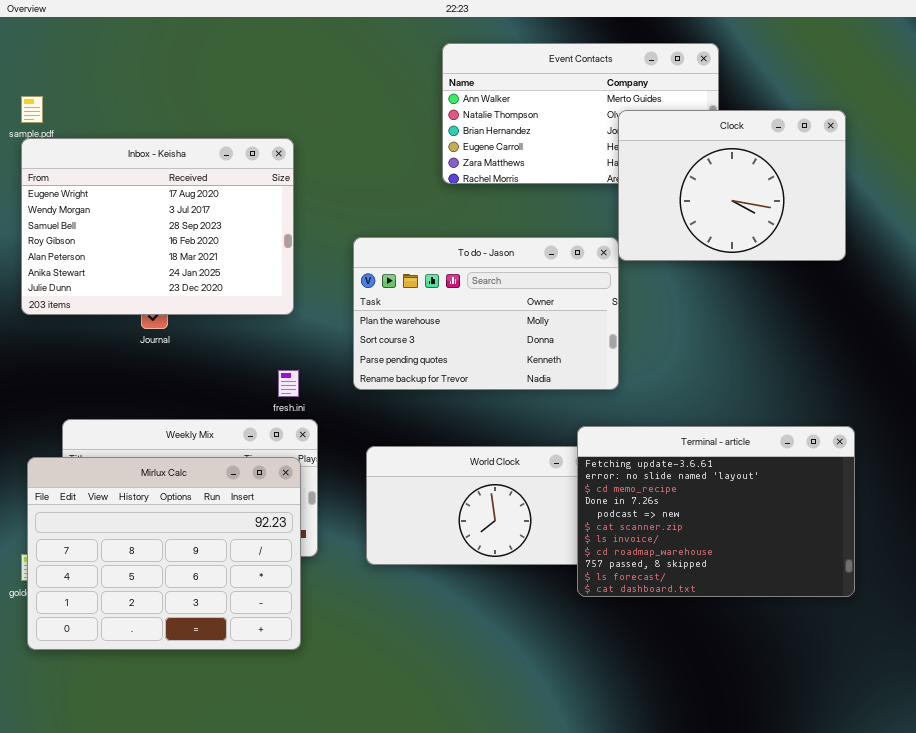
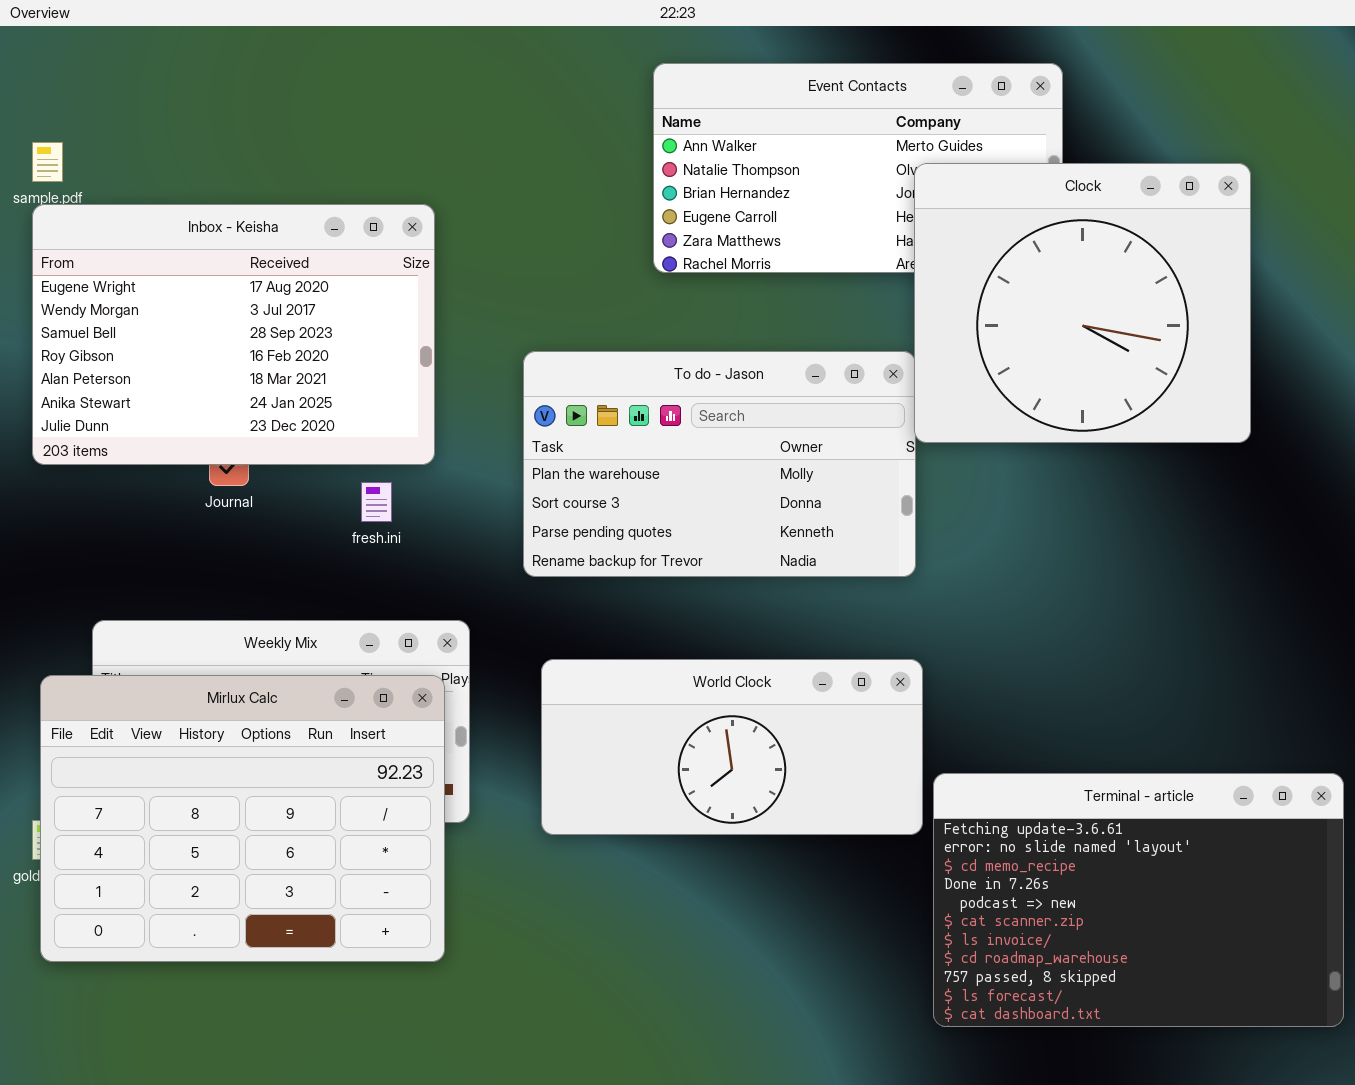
Clock: [618,110,846,261] -> [914,163,1251,443], resized
fresh.ini: [278,370,299,397] -> [361,482,392,522], moved
Terminal - article: [577,426,855,597] -> [933,773,1344,1027], moved

